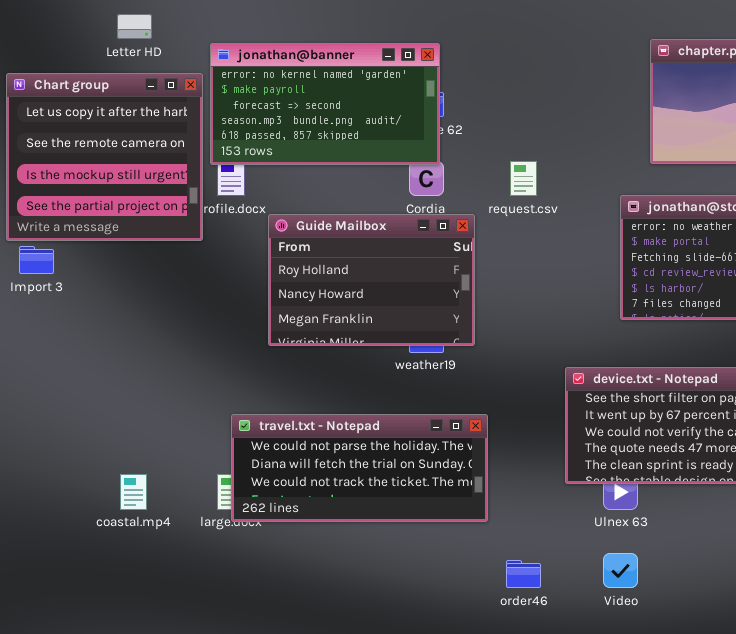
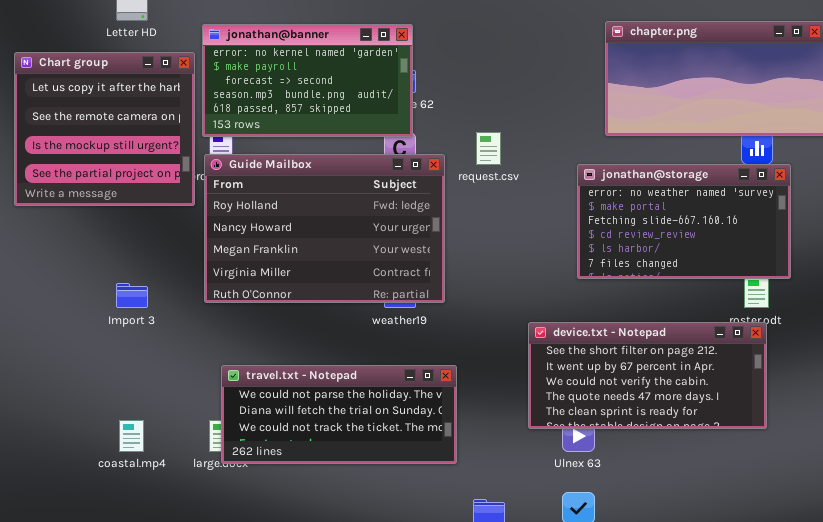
Guide Mailbox: [268,214,475,346] -> [204,154,445,303], resized
Import 3: [19,246,54,274] -> [116,283,148,308], moved

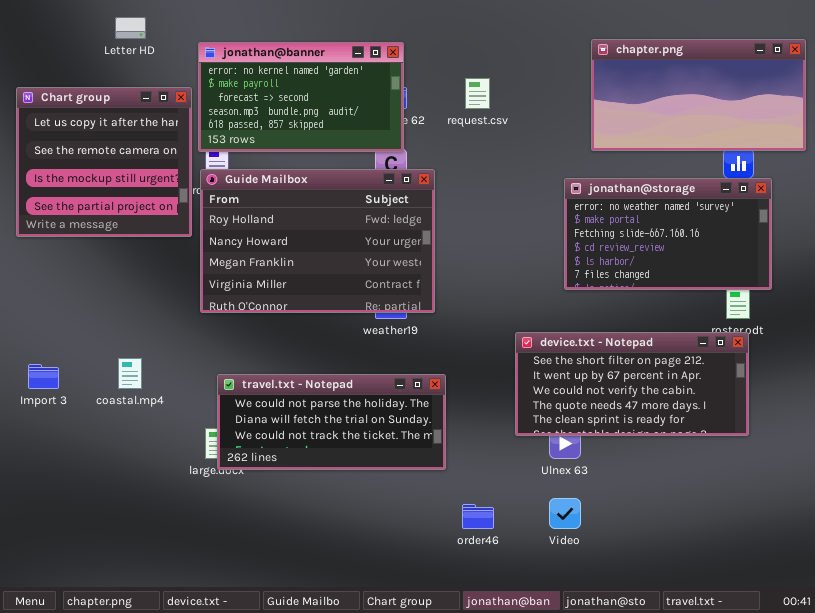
Chart group: [14,52,195,206] -> [16,87,192,237], moved
request.csv: [476,132,501,165] -> [465,78,490,109], moved
Import 3: [116,283,148,308] -> [28,364,59,389], moved
coastal.mp4: [119,420,144,452] -> [118,358,142,389], moved

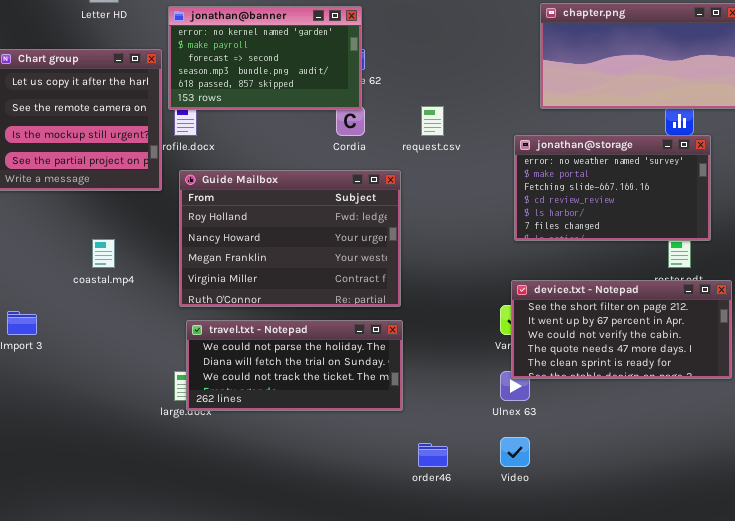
request.csv: [465,78,490,109] -> [421,106,444,136], moved
Guide Mailbox: [200,169,435,313] -> [179,170,401,307], moved
device.txt - Notepad: [515,332,749,436] -> [511,280,732,379], moved
coastal.mp4: [118,358,142,389] -> [92,239,115,268], moved

